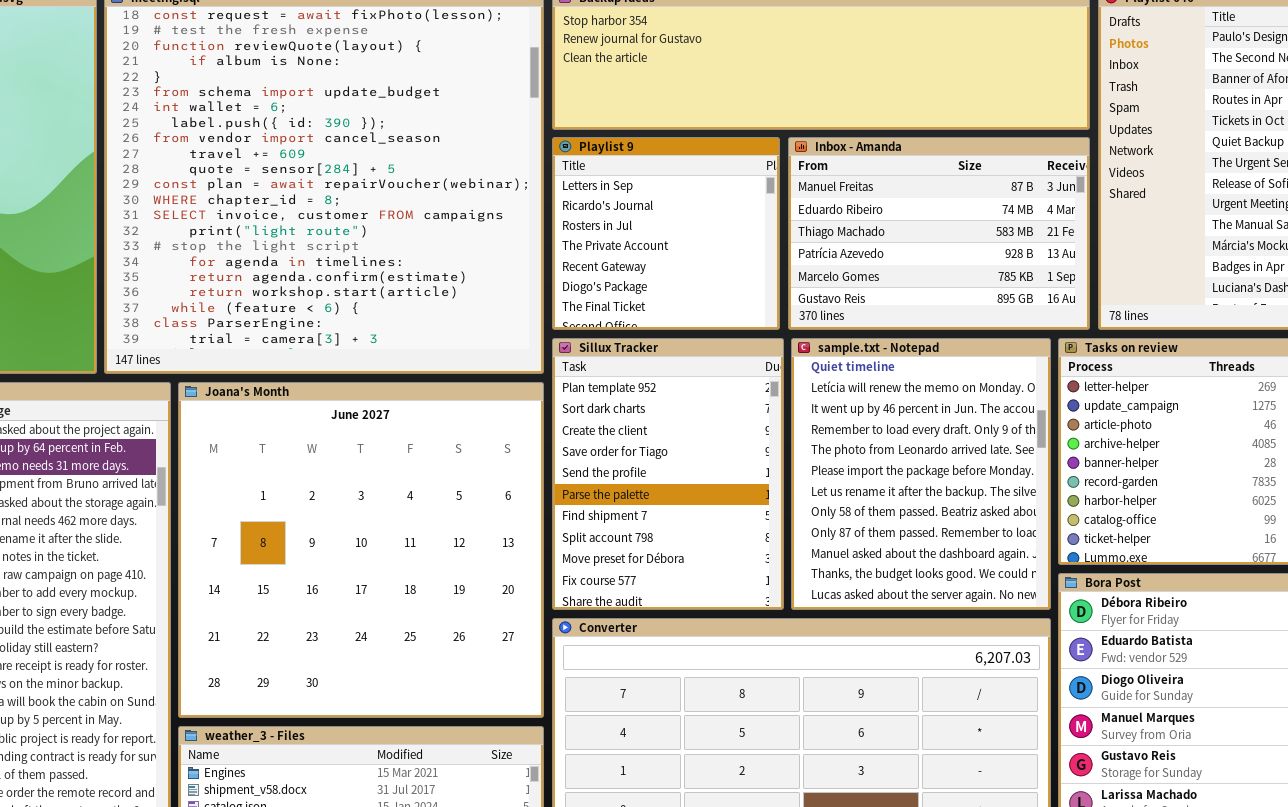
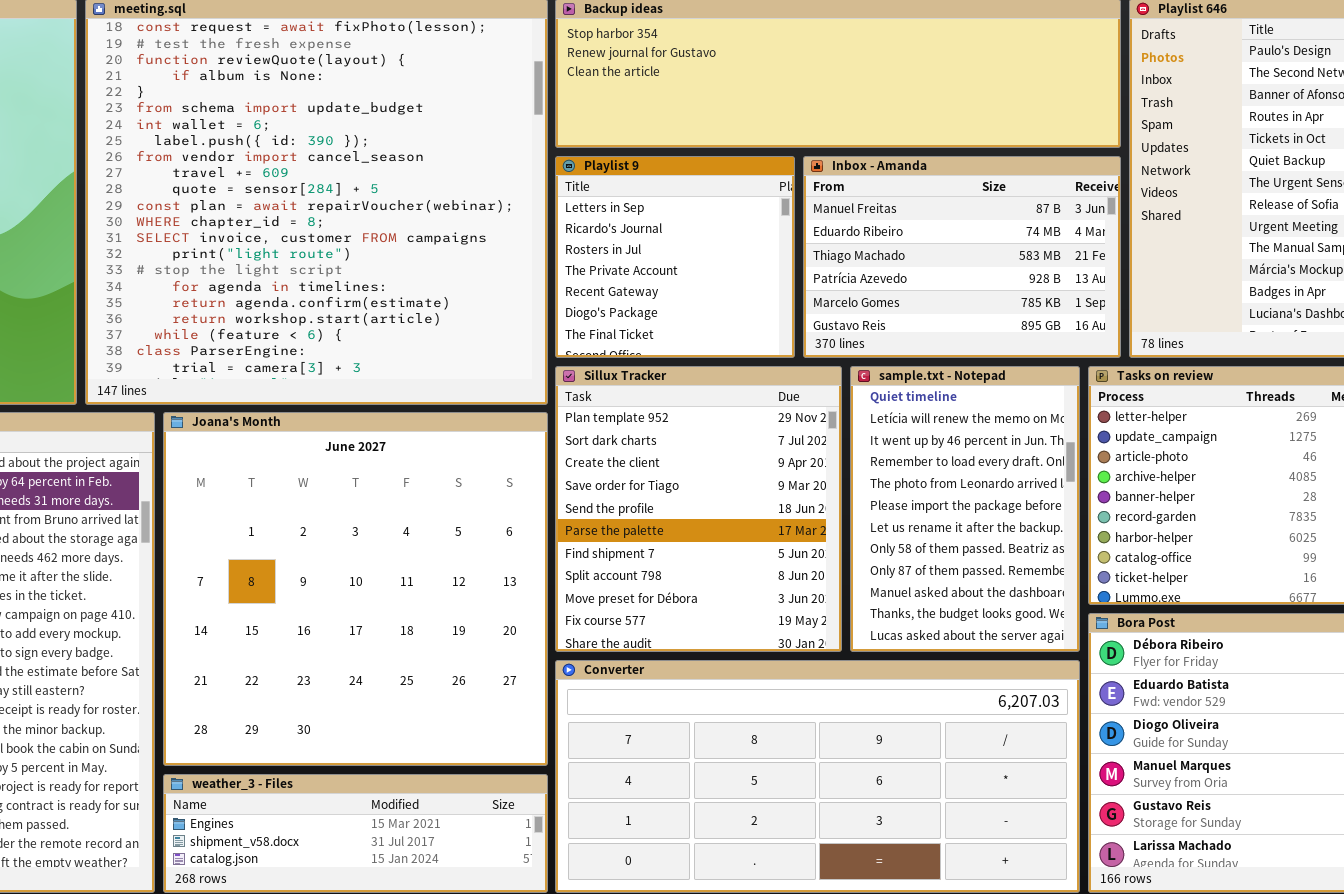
Sillux Tracker: [552,338,784,610] -> [555,366,842,652], resized
sample.txt - Notepad: [791,338,1051,610] -> [850,366,1080,652], resized

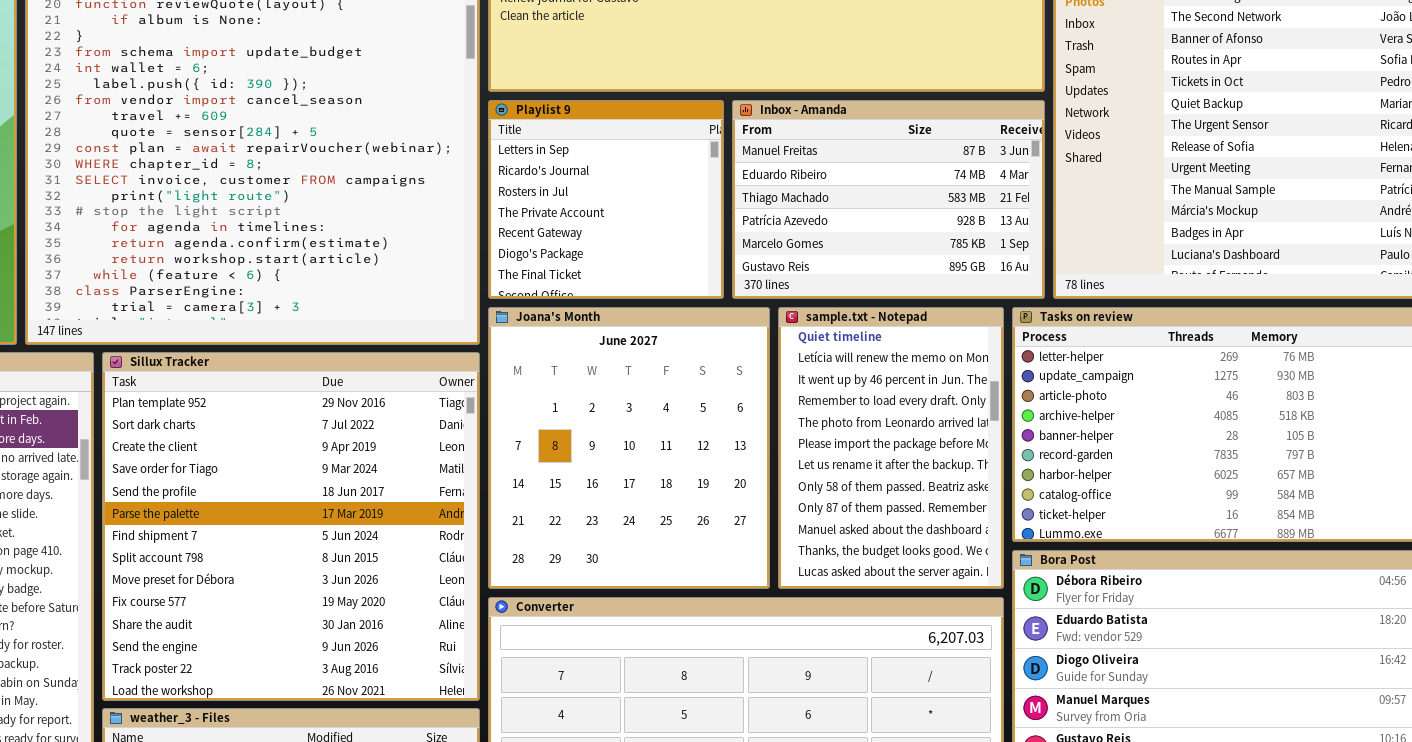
Sillux Tracker: [555,366,842,652] -> [102,352,480,701], moved, resized
Joana's Month: [163,412,548,766] -> [488,307,770,589], moved, resized

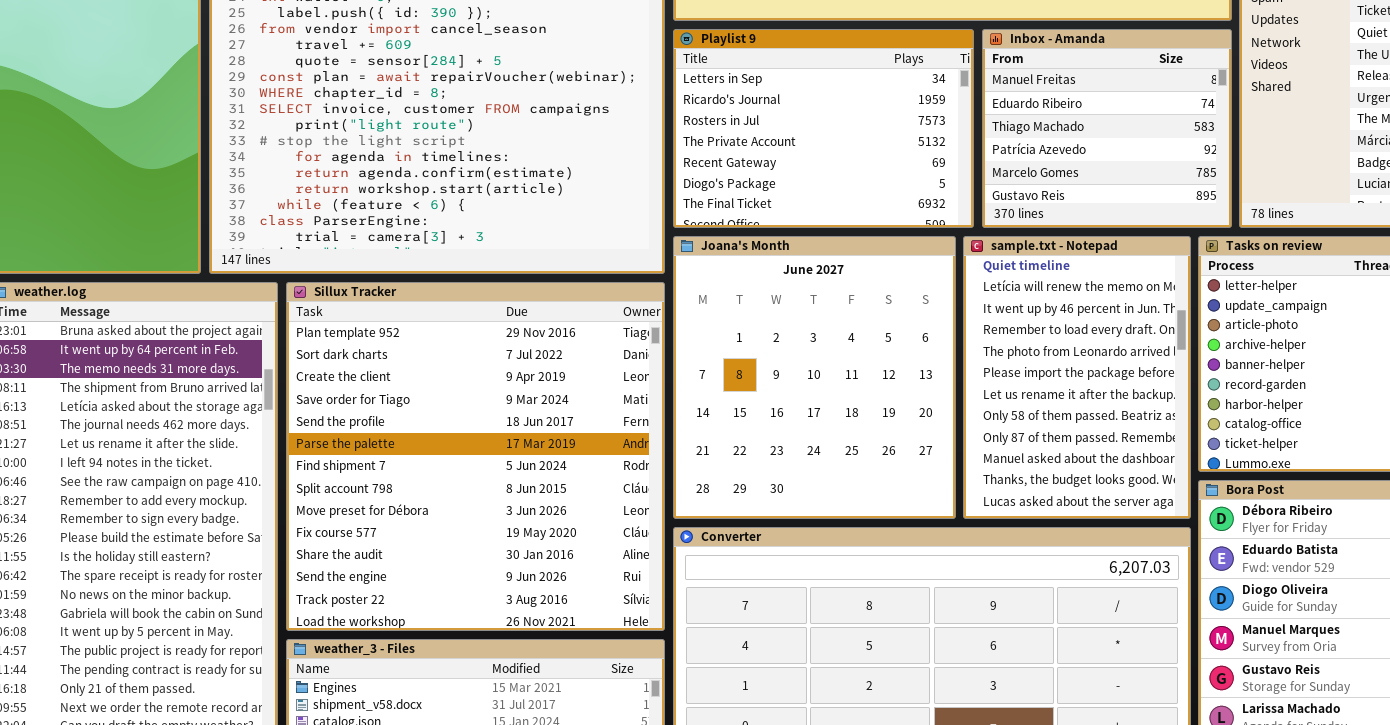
Playlist 9: [488,100,724,299] -> [673,29,974,228], resized
Inbox - Amanda: [732,100,1045,299] -> [982,29,1232,228], resized

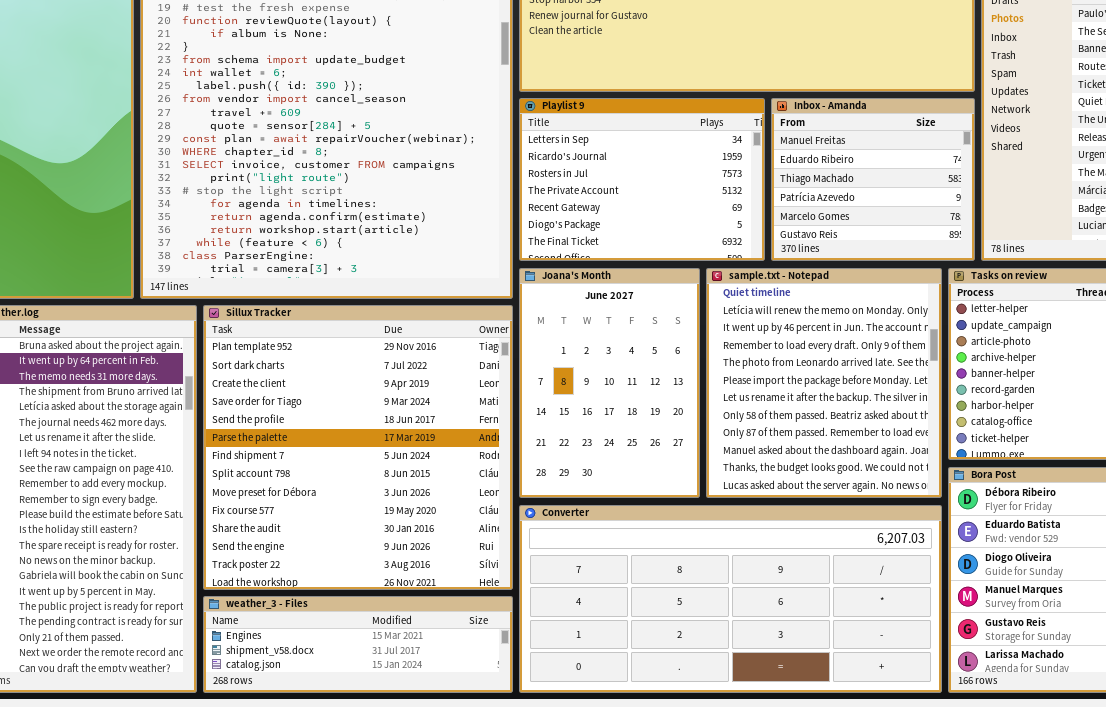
Joana's Month: [673,236,956,519] -> [519,268,700,498], resized
sample.txt - Notepad: [963,236,1191,519] -> [706,268,942,498], resized

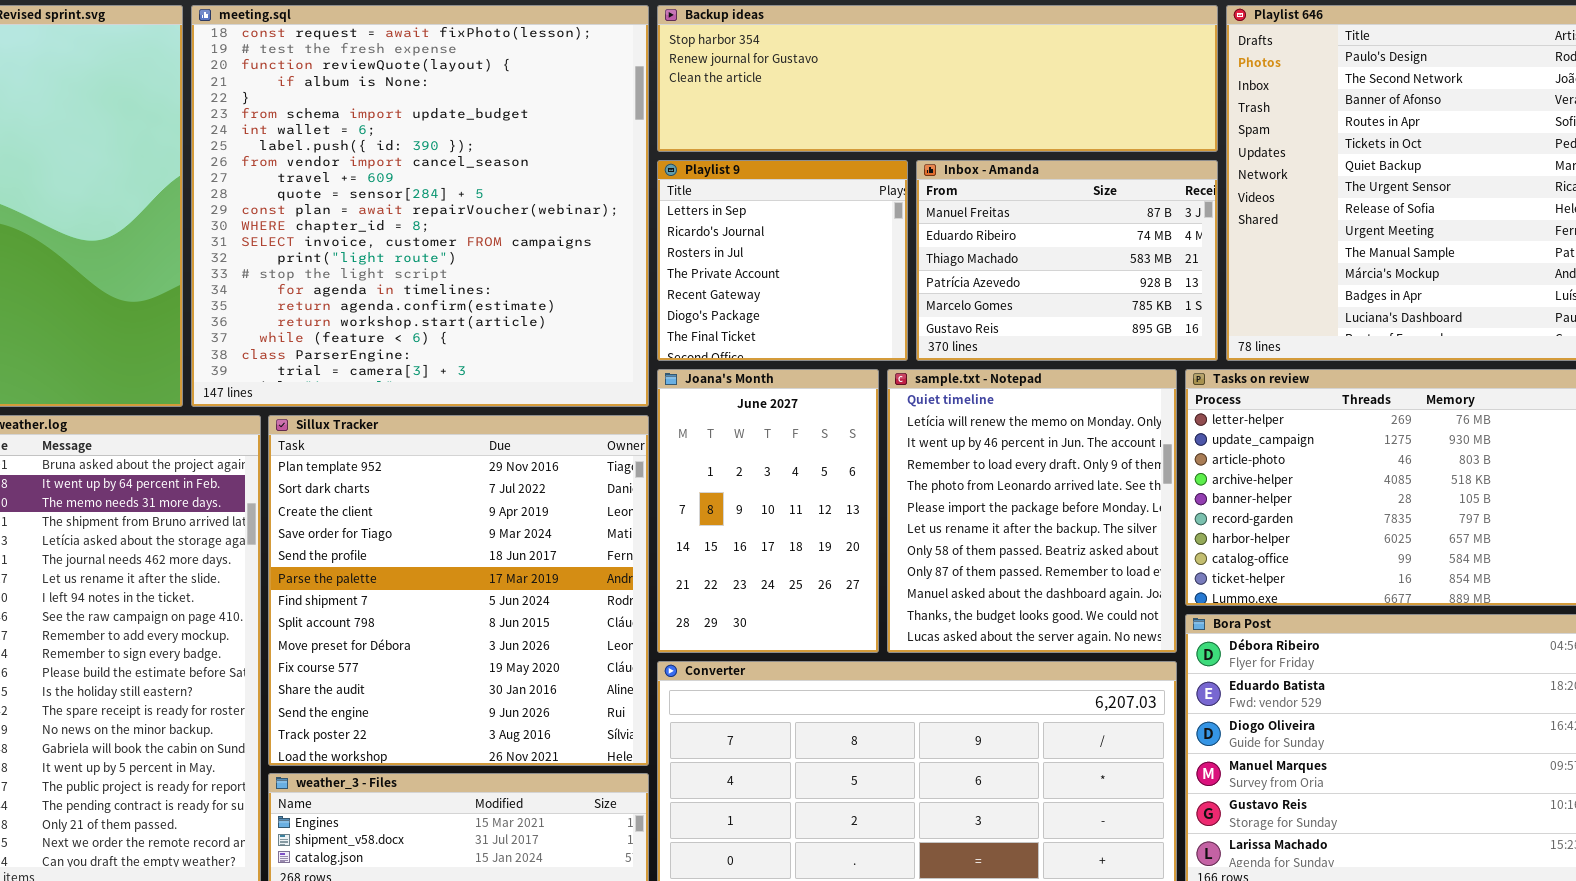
Playlist 9: [519,98,765,261] -> [657,160,908,361], resized
Inbox - Amanda: [771,98,975,261] -> [916,160,1218,361], resized

